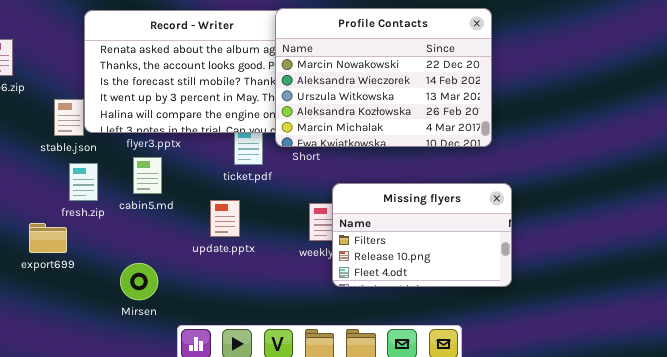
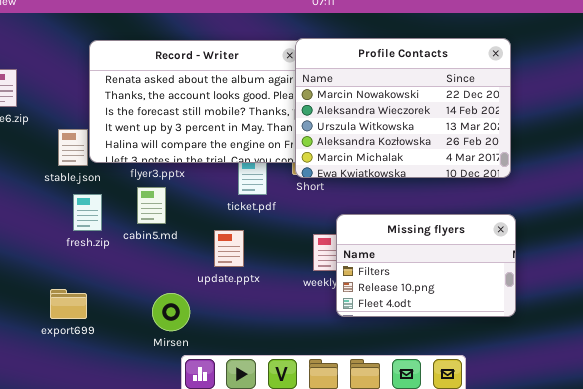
Profile Contacts: [275,8,492,147] -> [295,38,511,178], moved
export699: [29,223,67,253] -> [50,289,87,319], moved
Mirsen: [120,263,158,300] -> [152,293,190,331], moved

